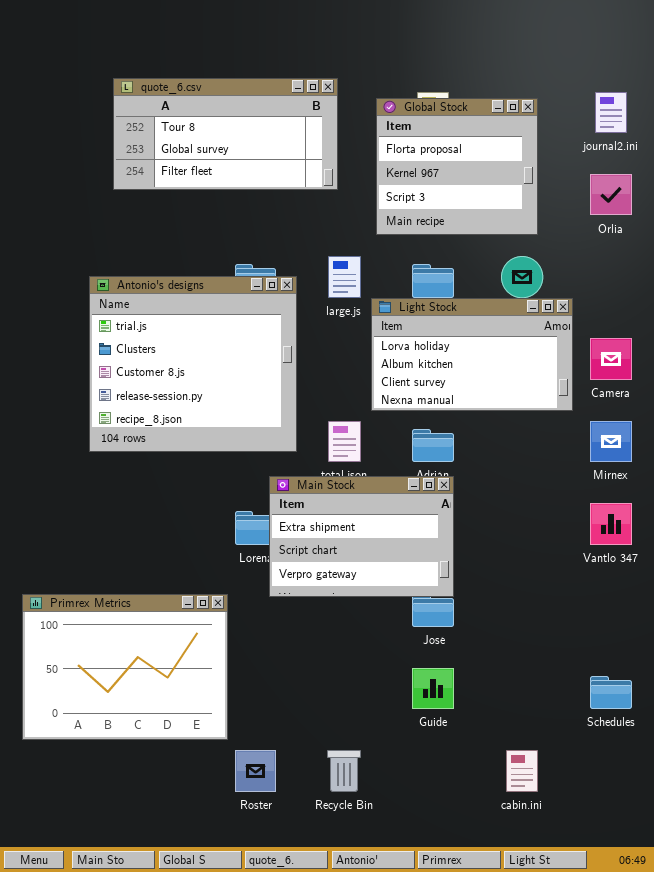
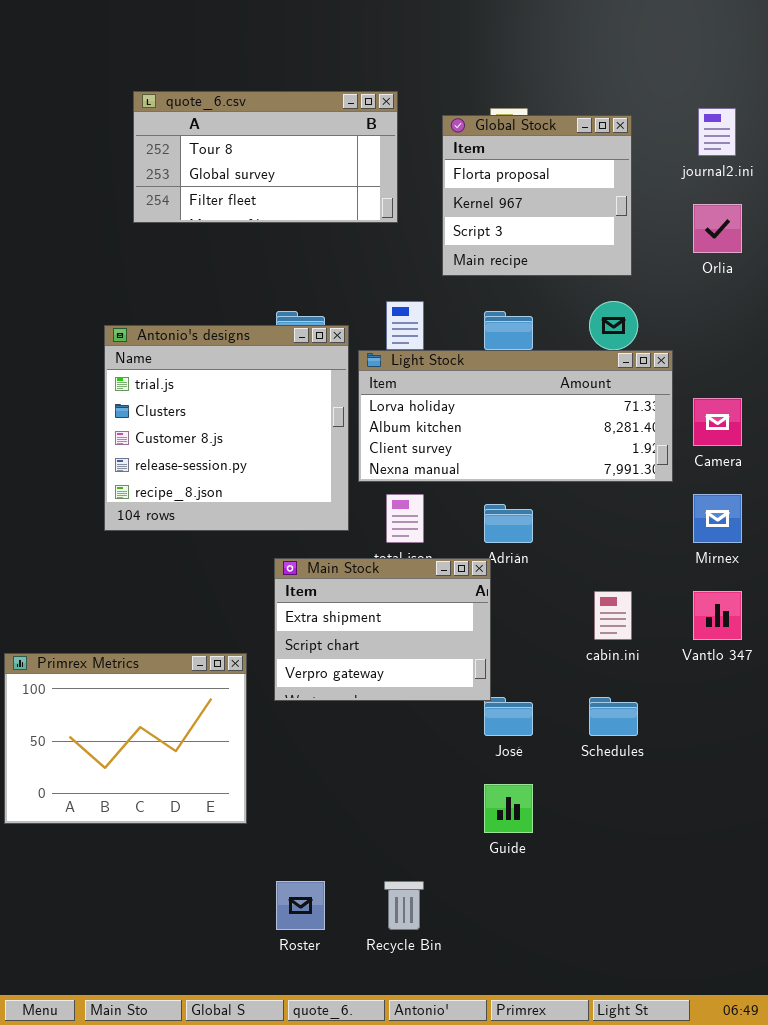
Light Stock: [371,298,573,411] -> [358,350,673,482], resized
Main Stock: [269,476,454,597] -> [274,558,491,701], moved
Primrex Metrics: [22,594,228,740] -> [4,653,247,824], moved
Schedules: [590,676,632,709] -> [589,697,638,736], moved
cabin.ini: [506,750,538,792] -> [594,591,632,640], moved

